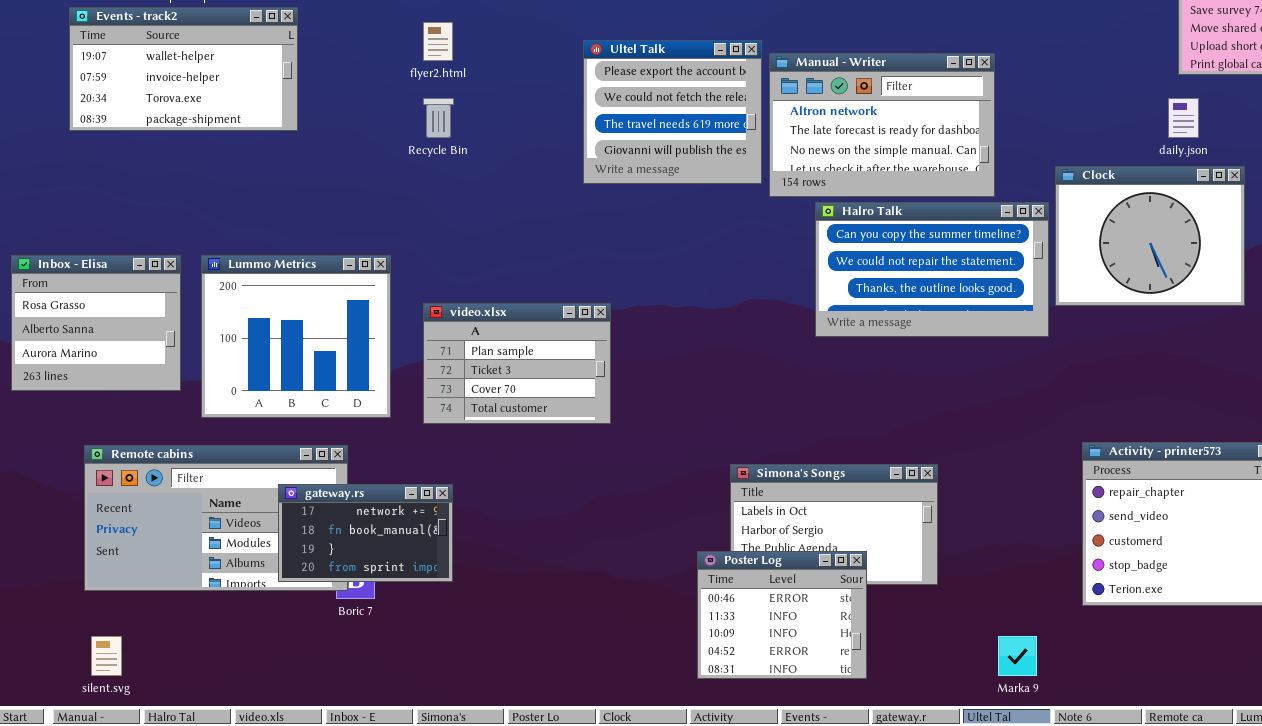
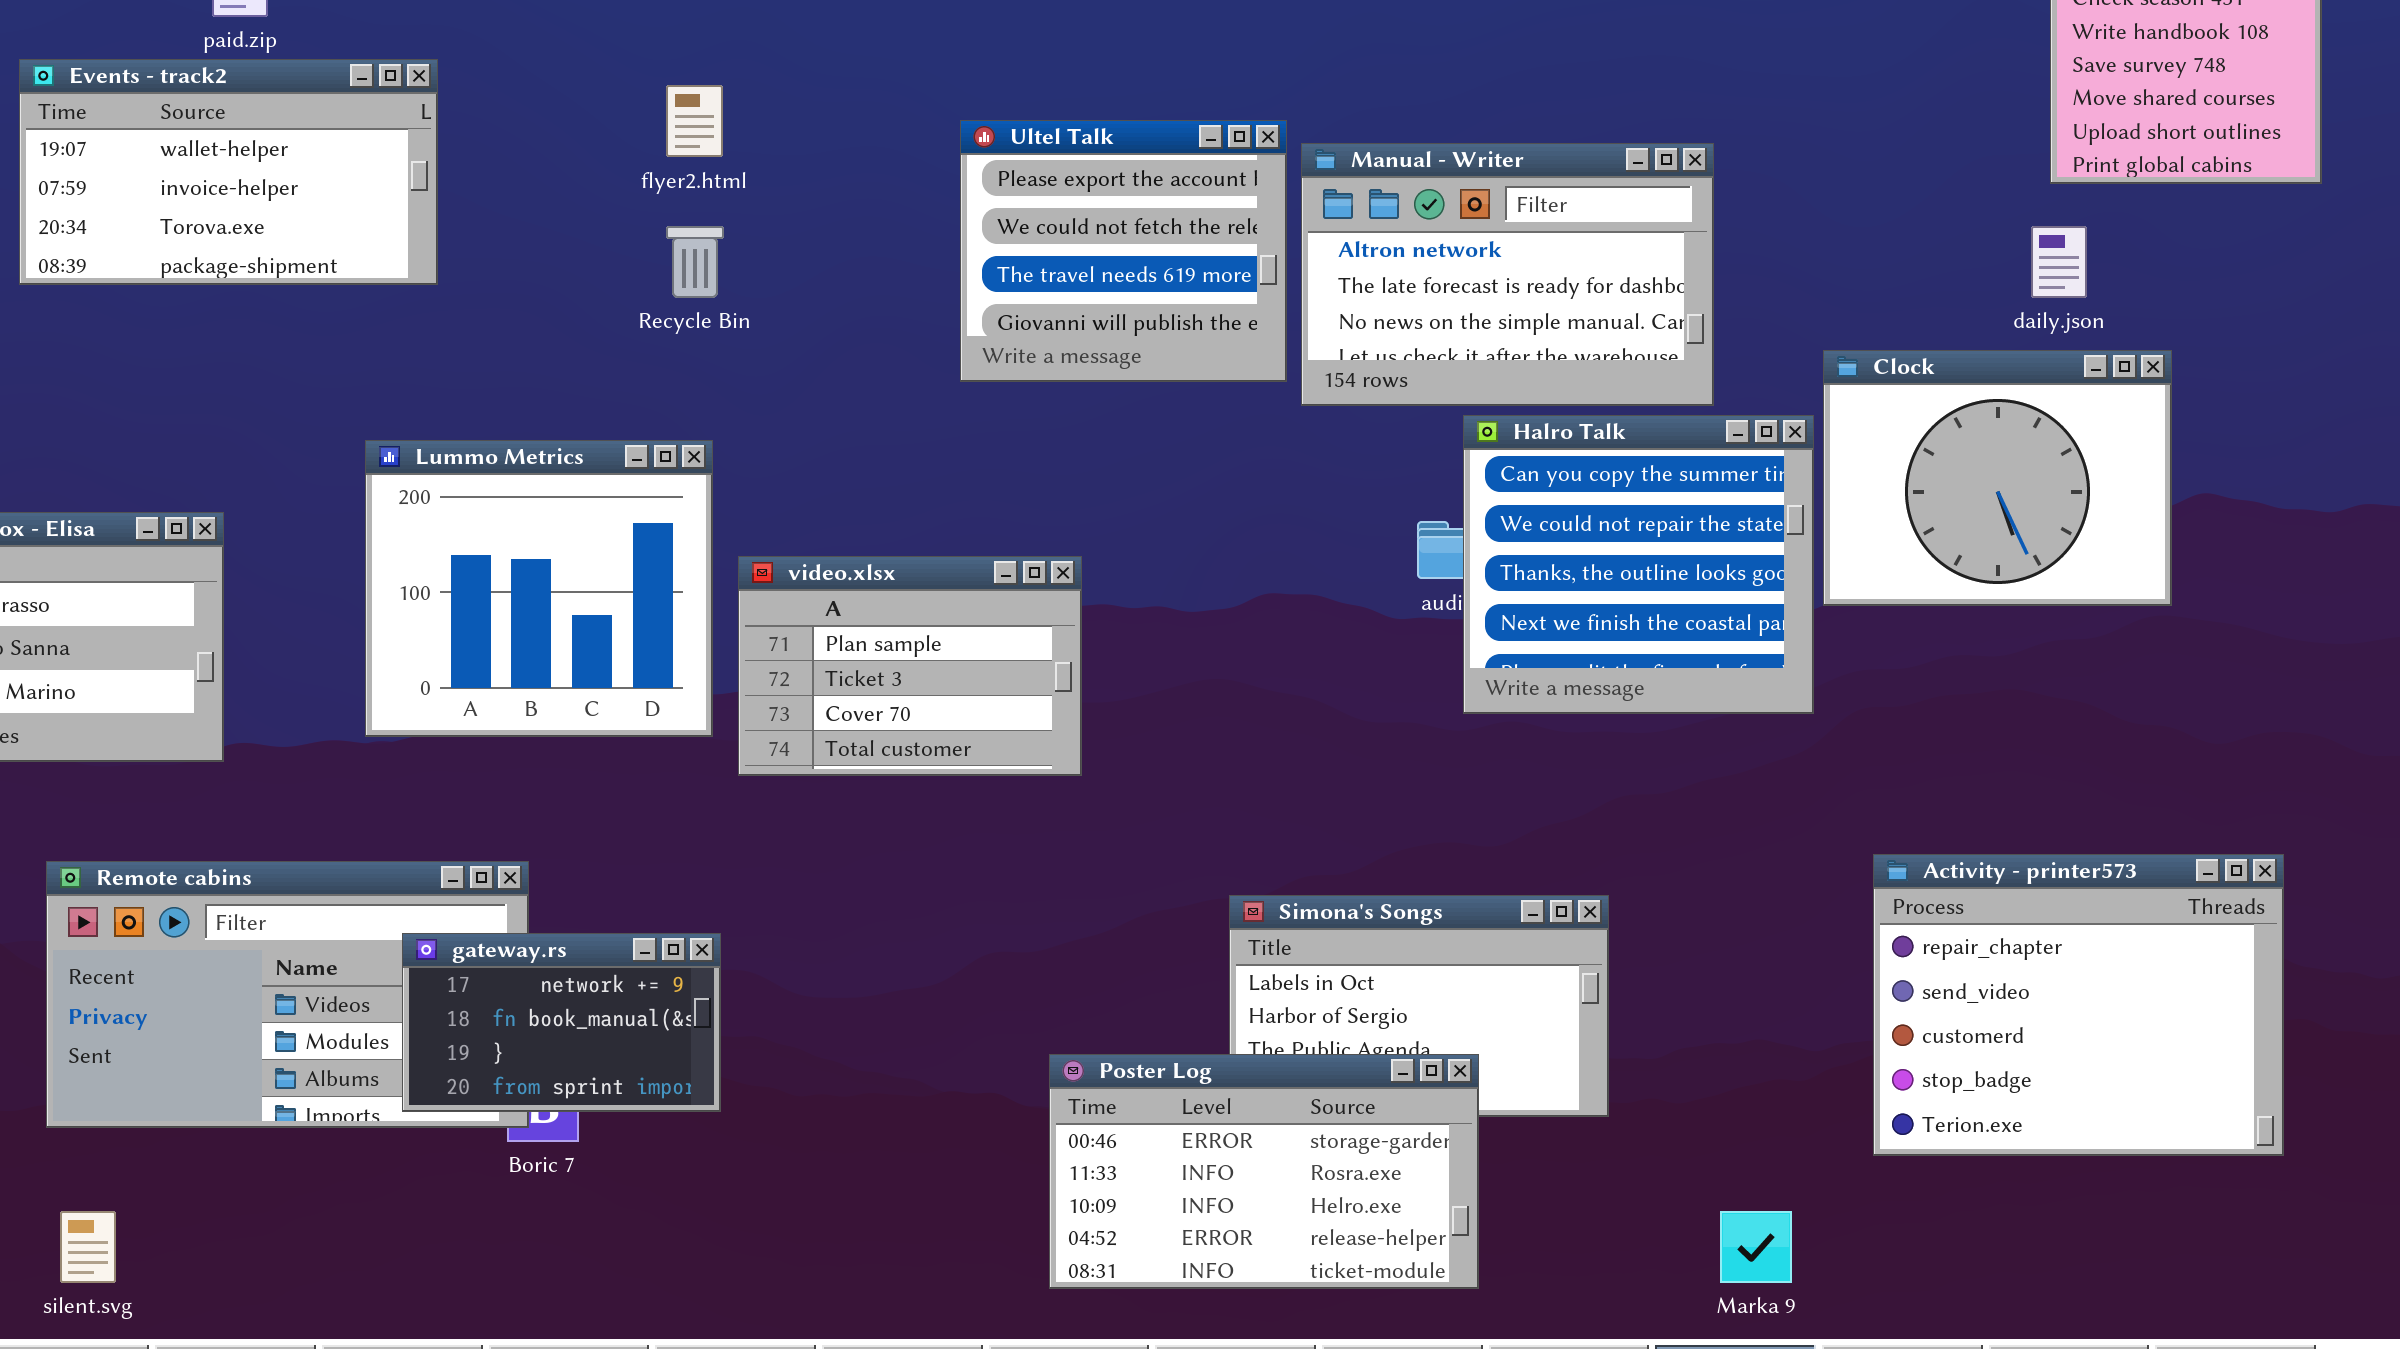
Halro Talk: [815,202,1049,337] -> [1463,415,1814,714], resized
Lummo Metrics: [201,255,391,418] -> [365,440,713,737], moved
video.xlsx: [423,303,611,424] -> [738,556,1082,776], moved
Poster Log: [697,551,867,679] -> [1049,1054,1479,1289], resized

